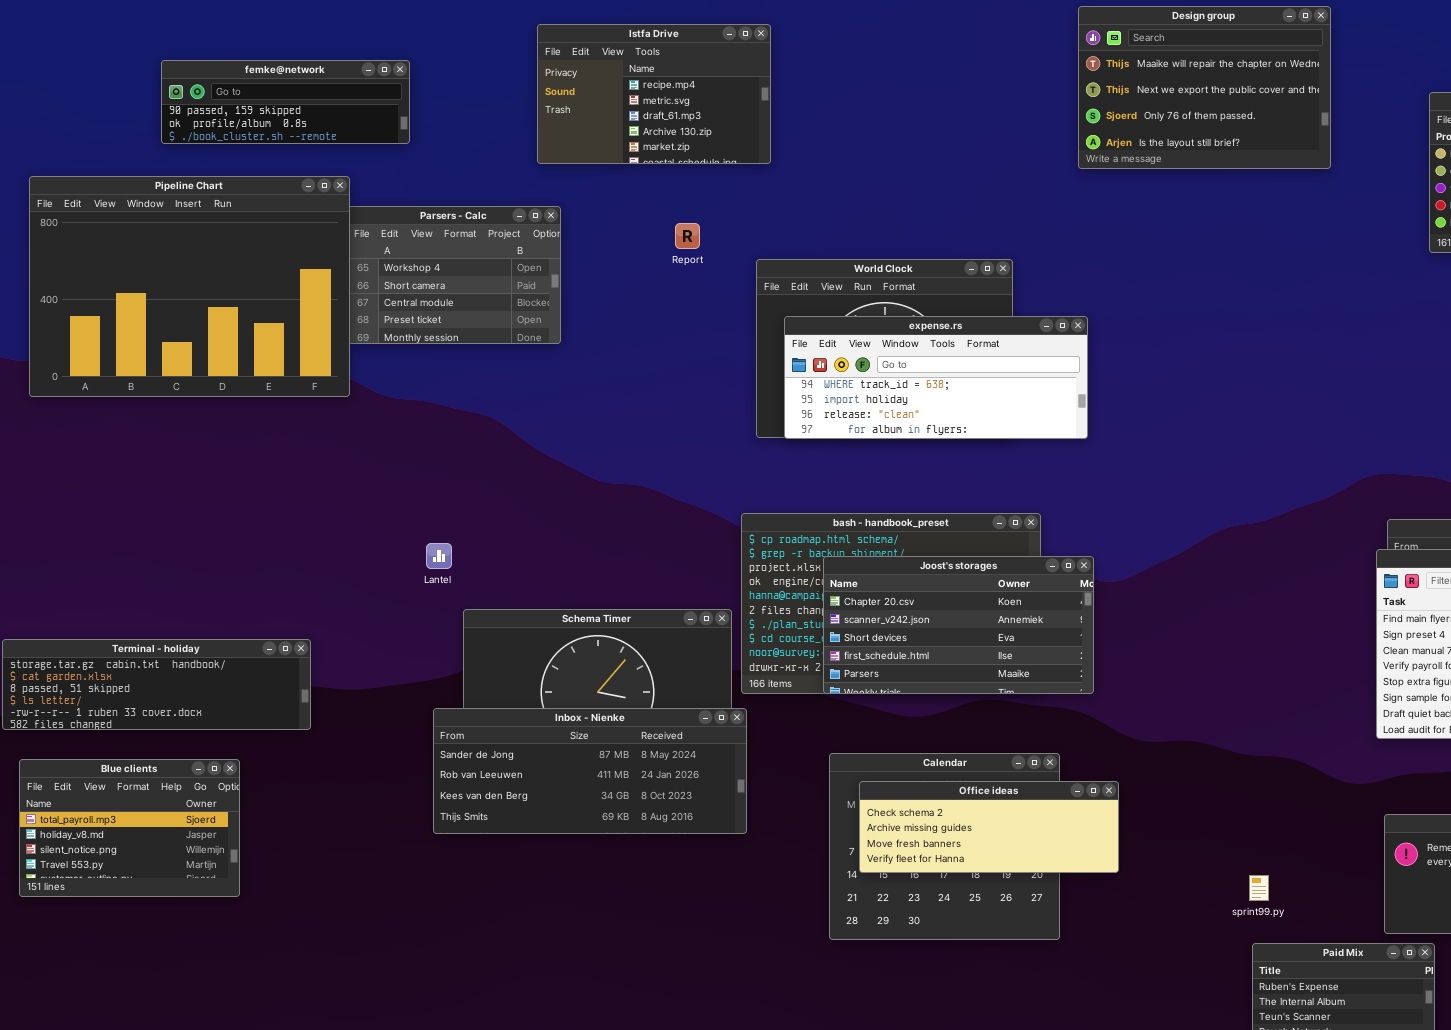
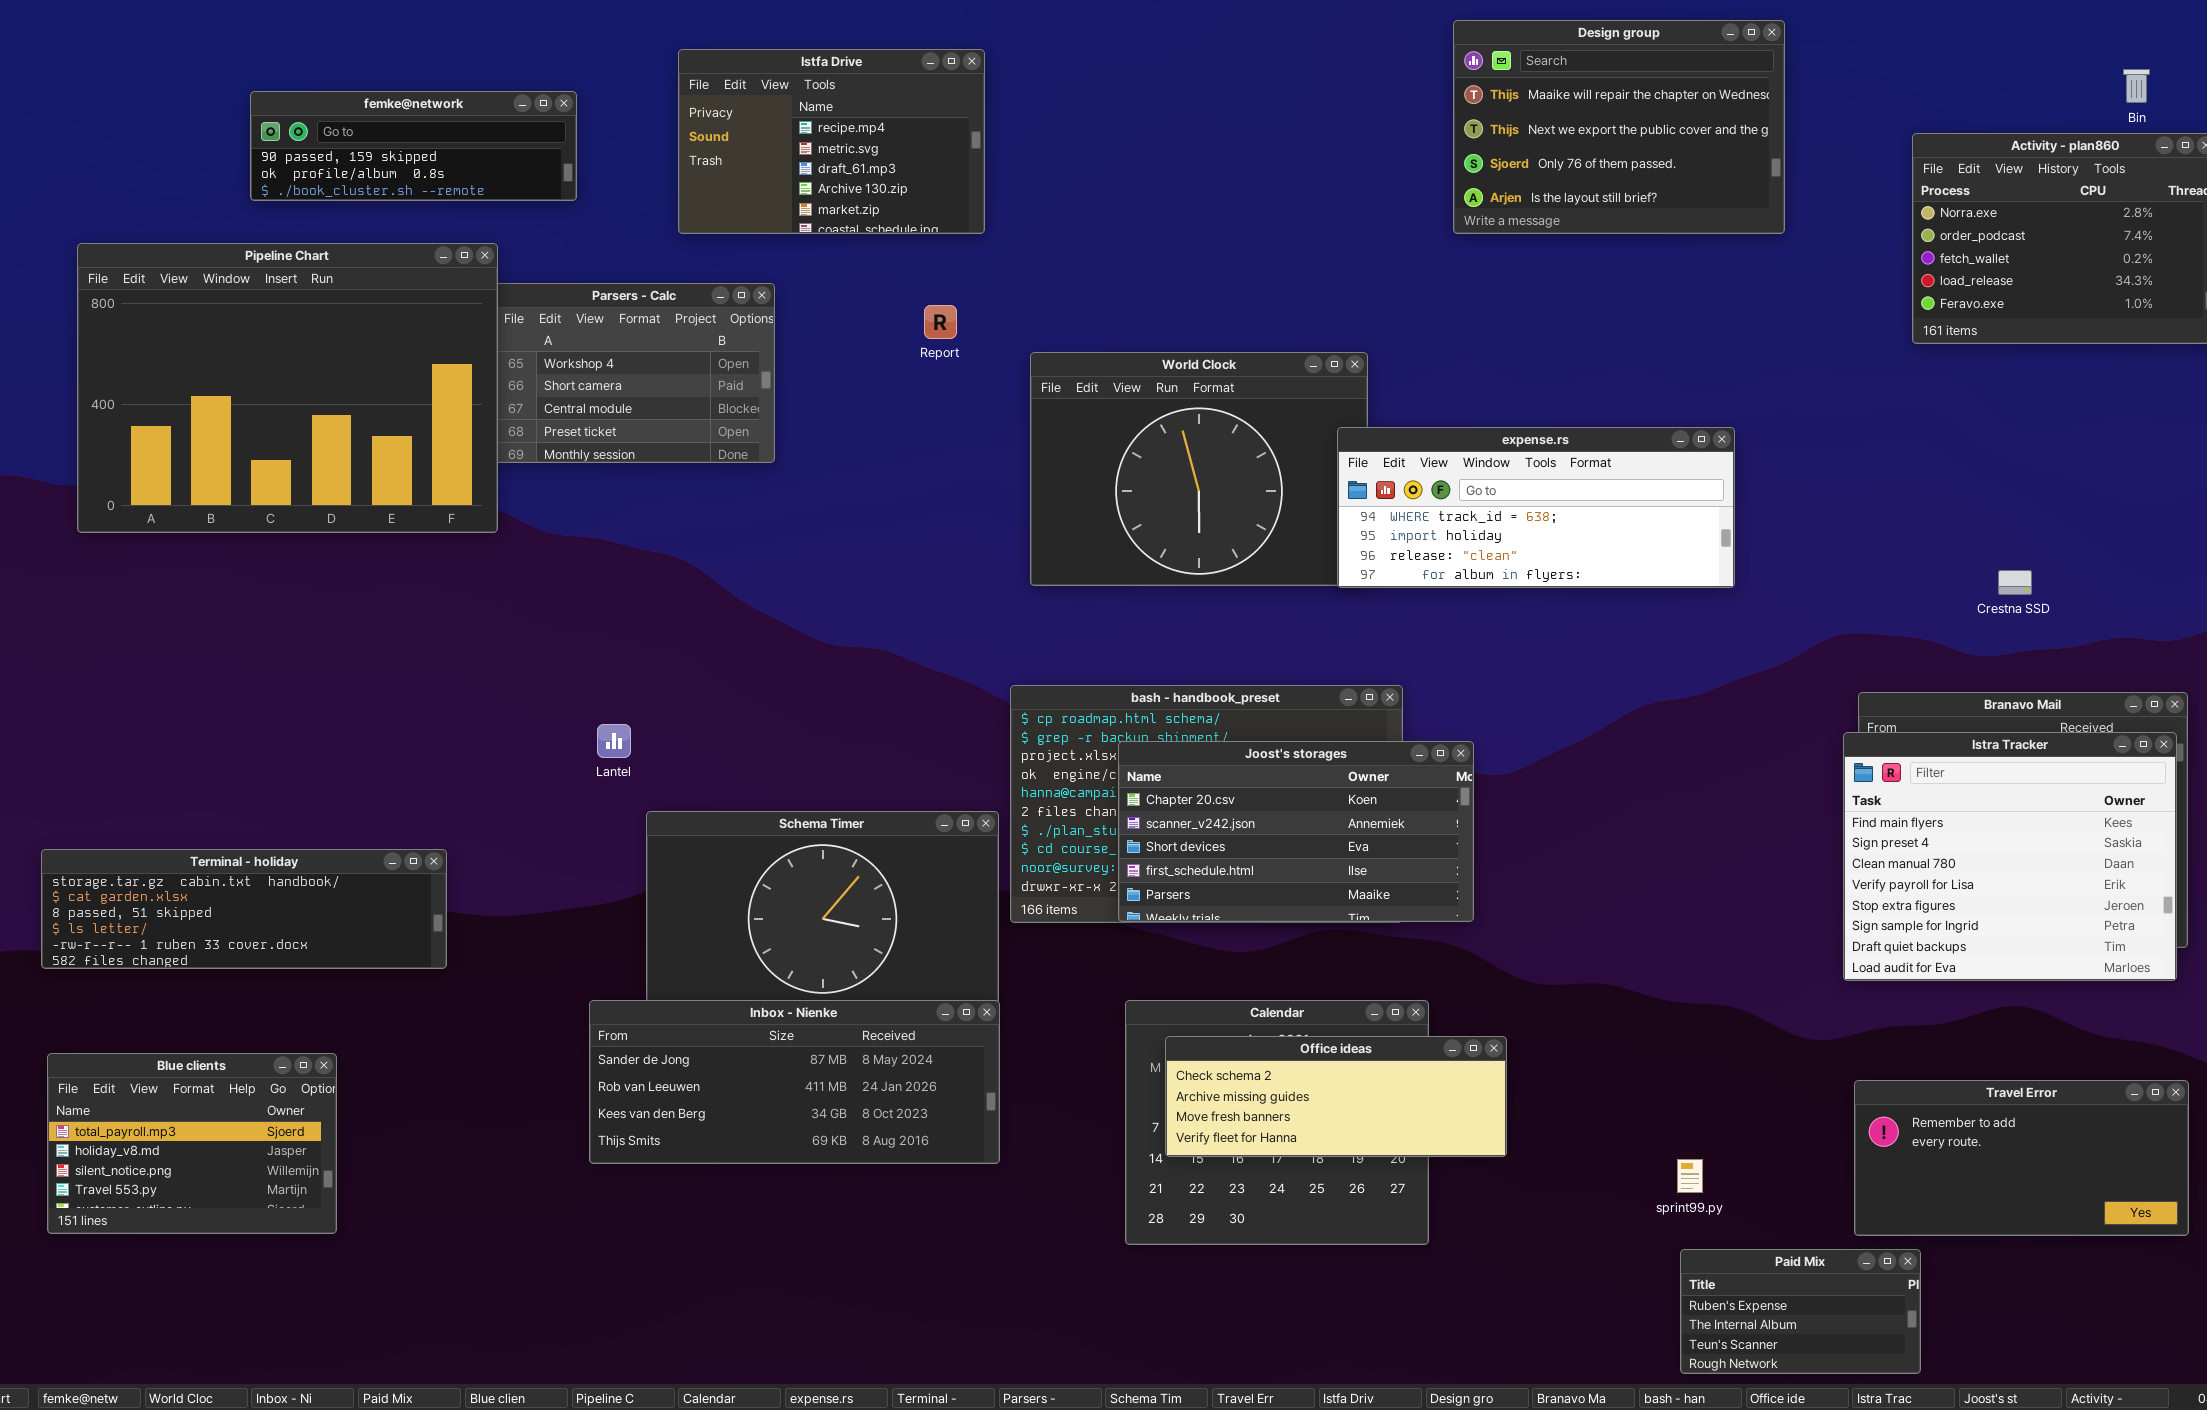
Istfa Drive: [537,24,771,164] -> [678,49,985,234], moved
expense.rs: [784,316,1088,439] -> [1337,427,1735,588], moved
Inbox - Nienke: [433,708,747,834] -> [589,1000,1000,1164], moved
Blue clients: [19,759,240,897] -> [47,1053,337,1234], moved

